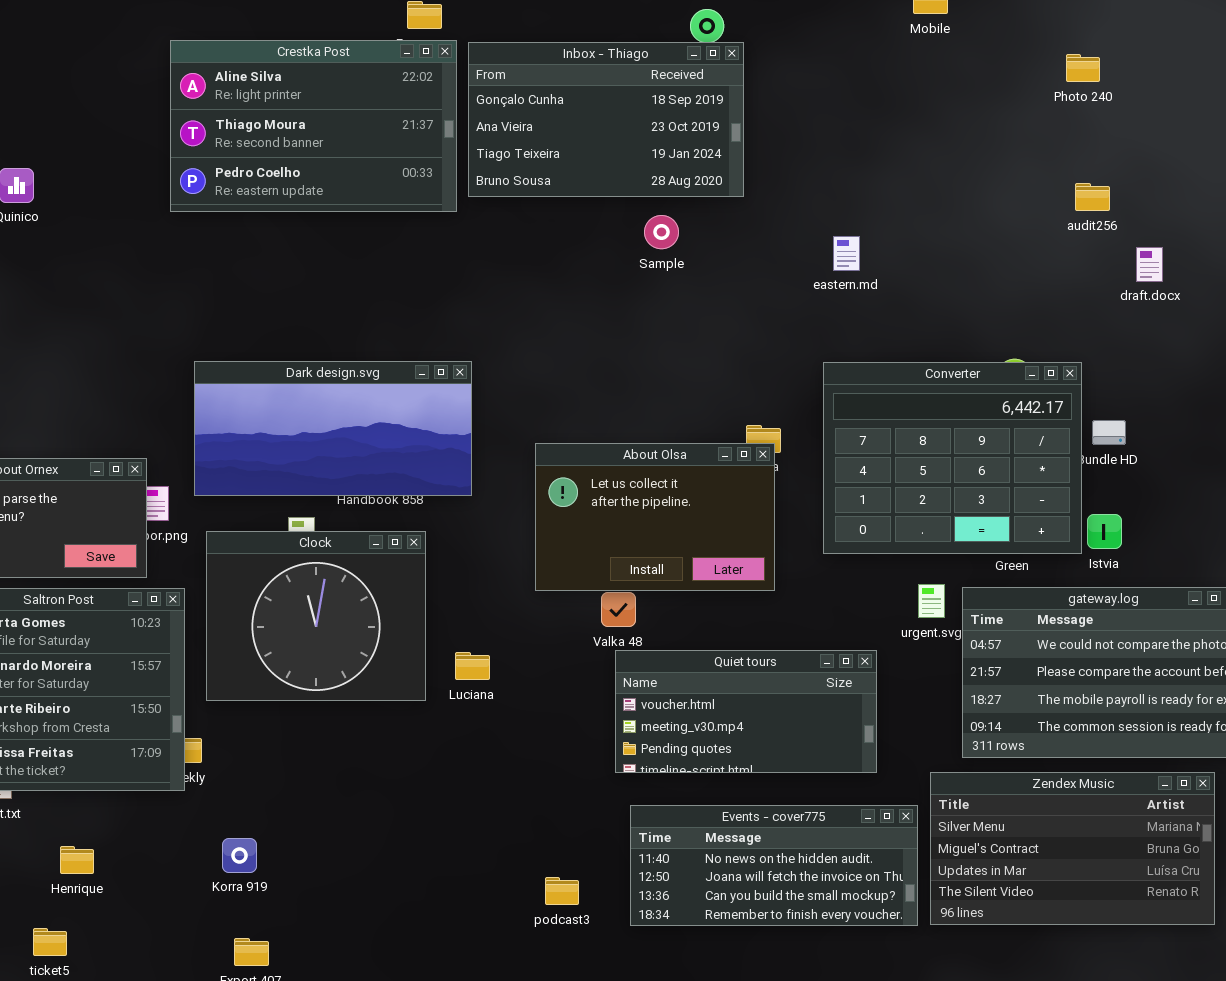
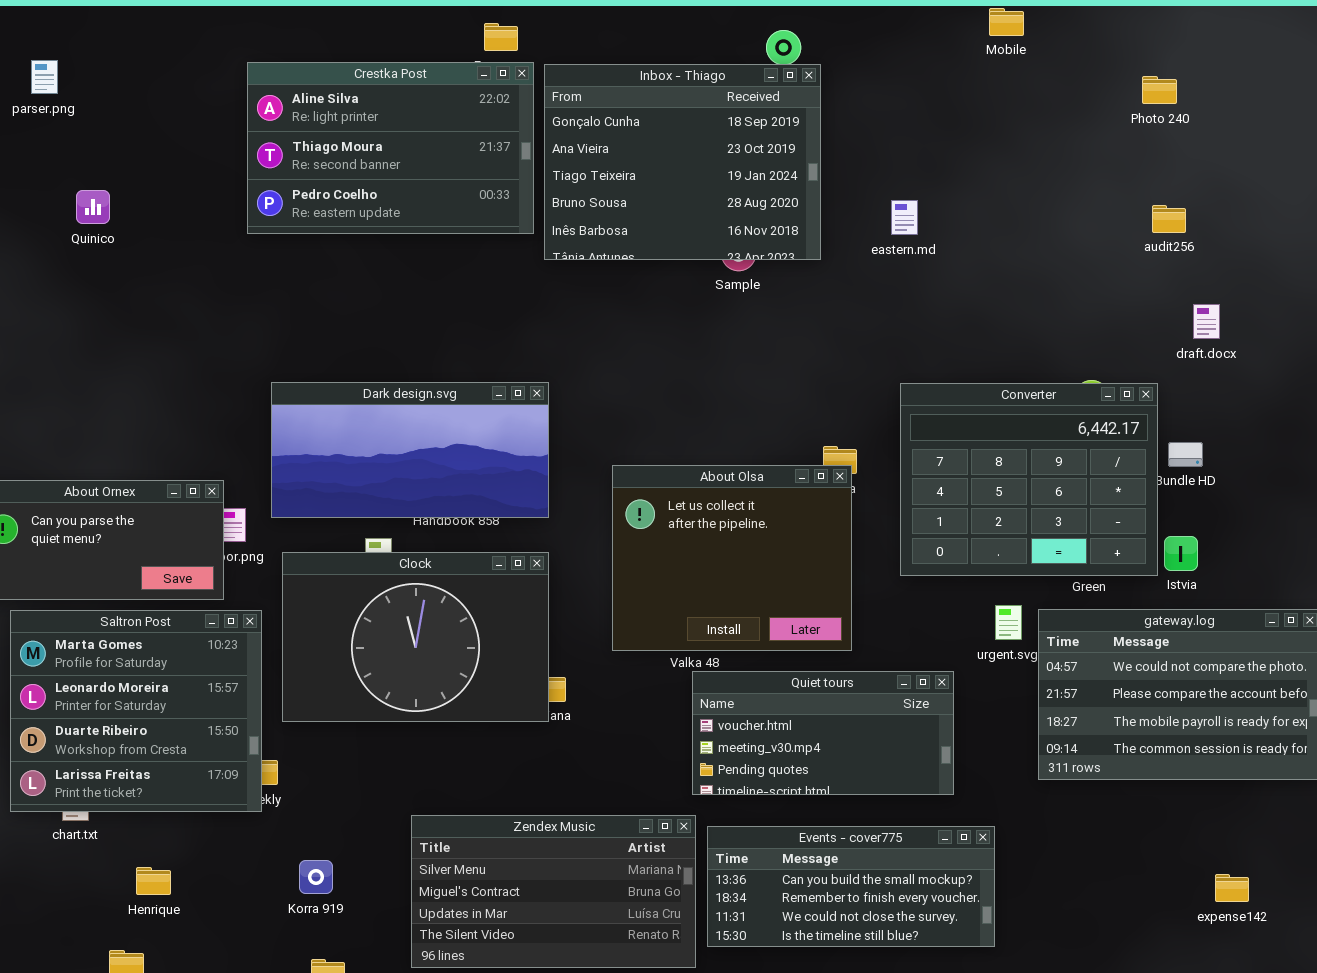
Inbox - Thiago: [468,42,744,197] -> [544,64,821,260], resized
eastern.md: [833,236,860,271] -> [891,200,918,235], moved
draft.docx: [1136,247,1163,282] -> [1193,304,1220,339], moved
About Olsa: [535,443,775,591] -> [612,465,852,651], resized
Clock: [206,531,426,701] -> [282,552,549,722], resized
Zendex Music: [930,772,1215,925] -> [411,815,696,968], moved
Events - cover775: [630,805,918,926] -> [707,826,995,947], scrolled down 2 rows

